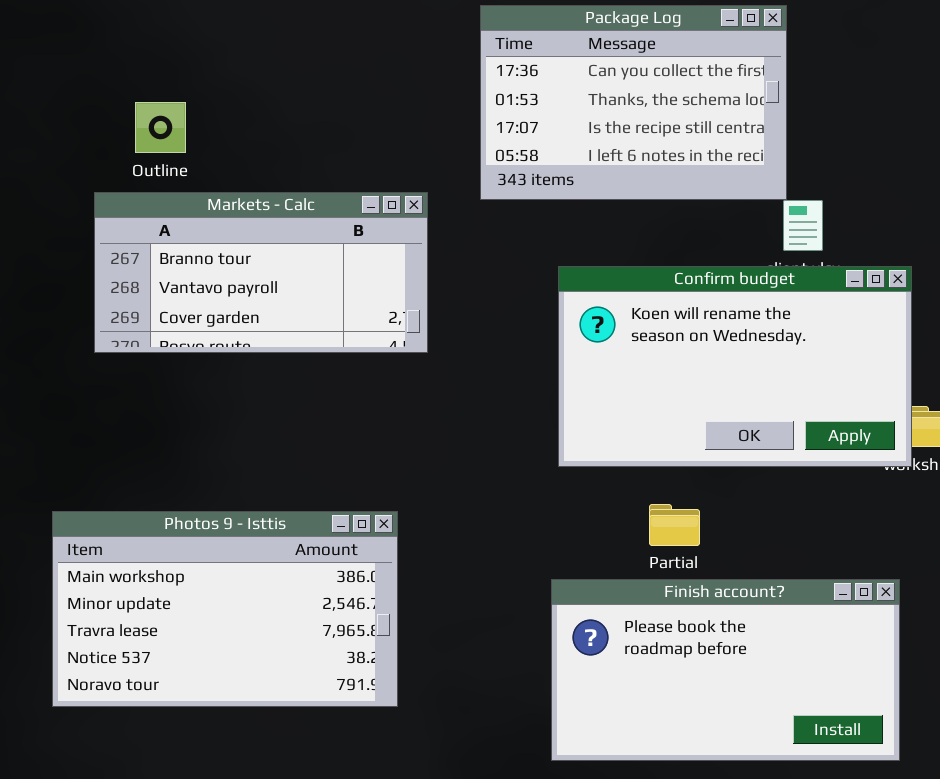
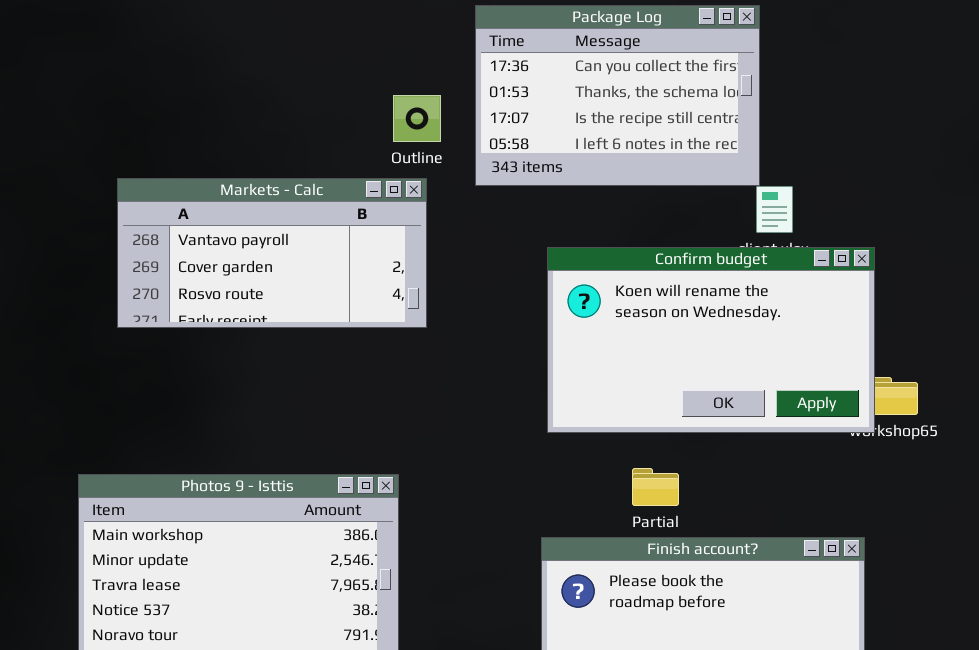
Outline: [135,102,186,153] -> [393,95,441,142], moved
Markets - Calc: [94,192,428,353] -> [117,178,427,328], scrolled down 1 row

